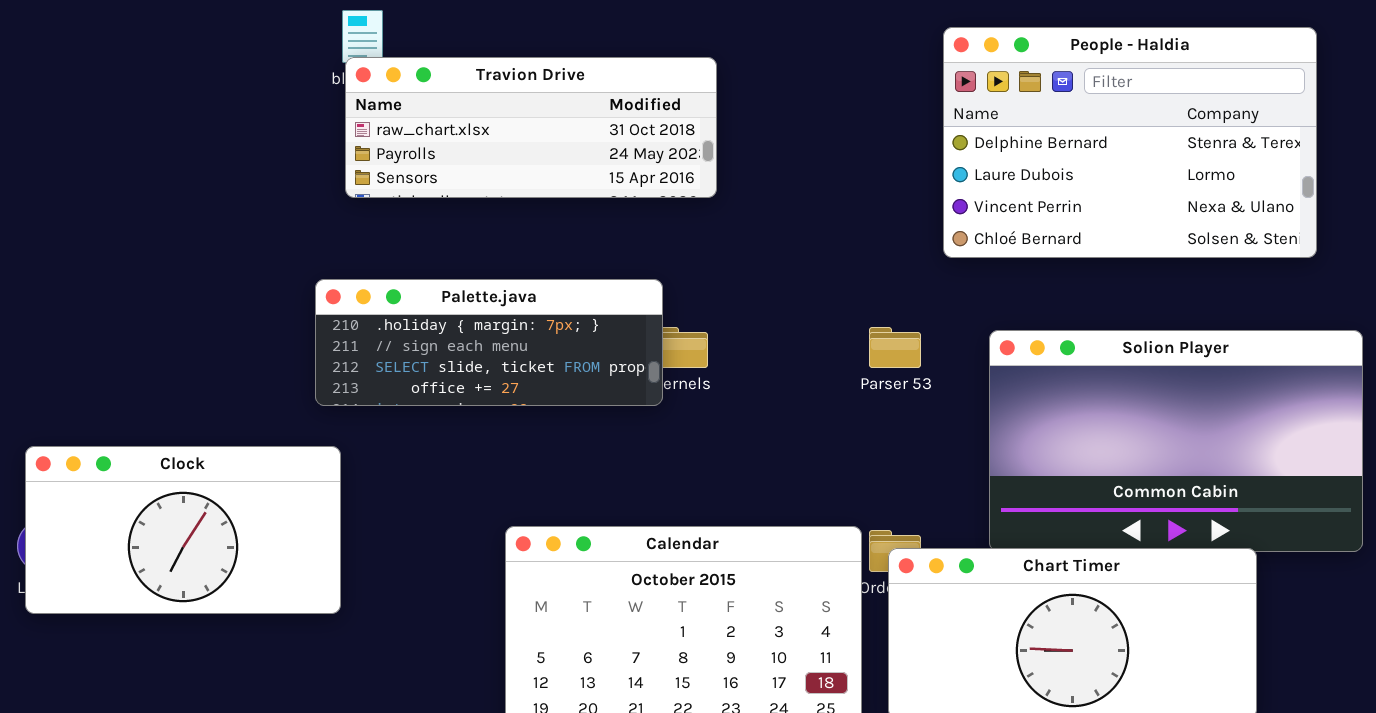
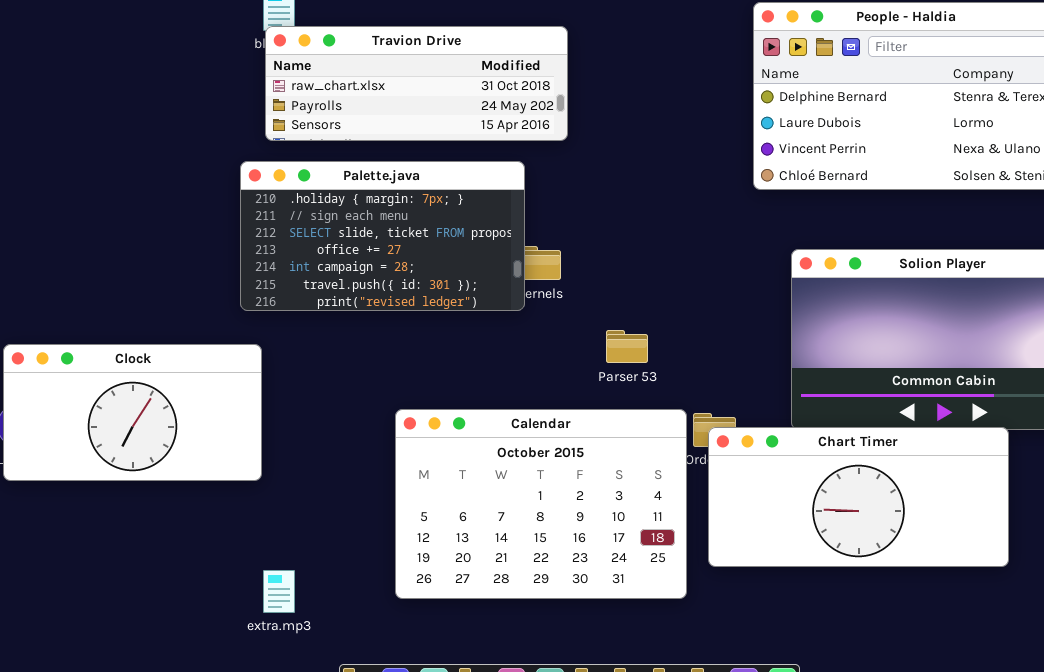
Palette.java: [315,279,663,406] -> [240,161,525,311], resized
Parser 53: [869,327,921,368] -> [606,330,648,363], moved

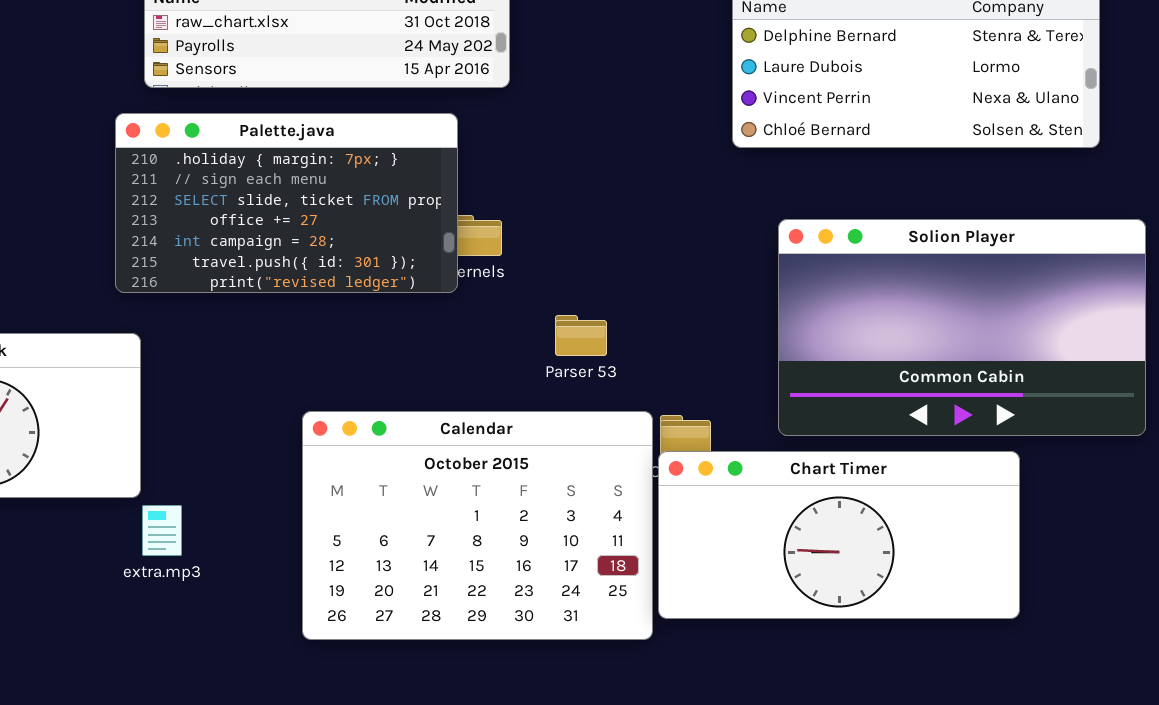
Chart Timer: [708,427,1009,567] -> [658,451,1020,619], moved
extra.mp3: [263,570,295,613] -> [142,505,182,556], moved

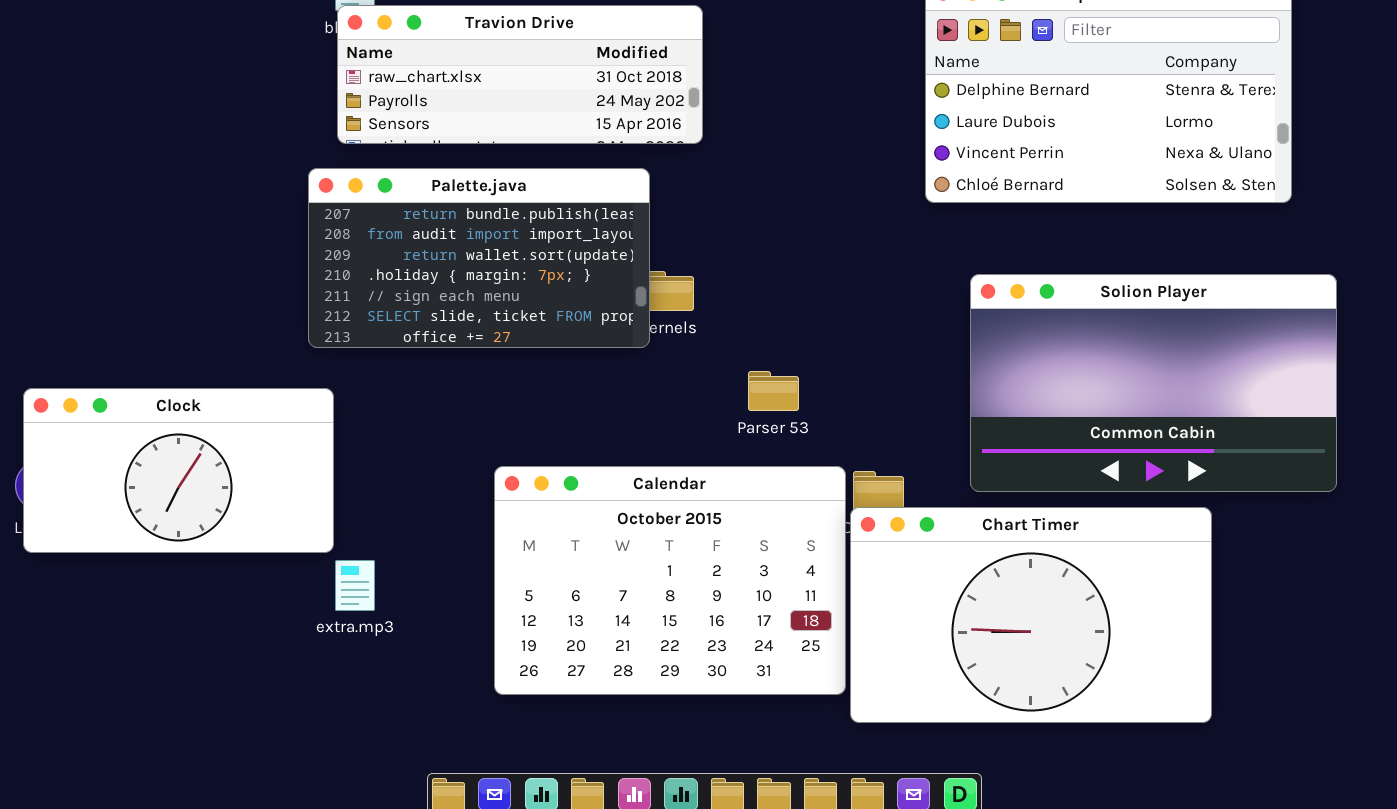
Palette.java: [115,113,458,293] -> [308,168,650,348], scrolled up 3 rows
Chart Timer: [658,451,1020,619] -> [850,507,1212,723], resized

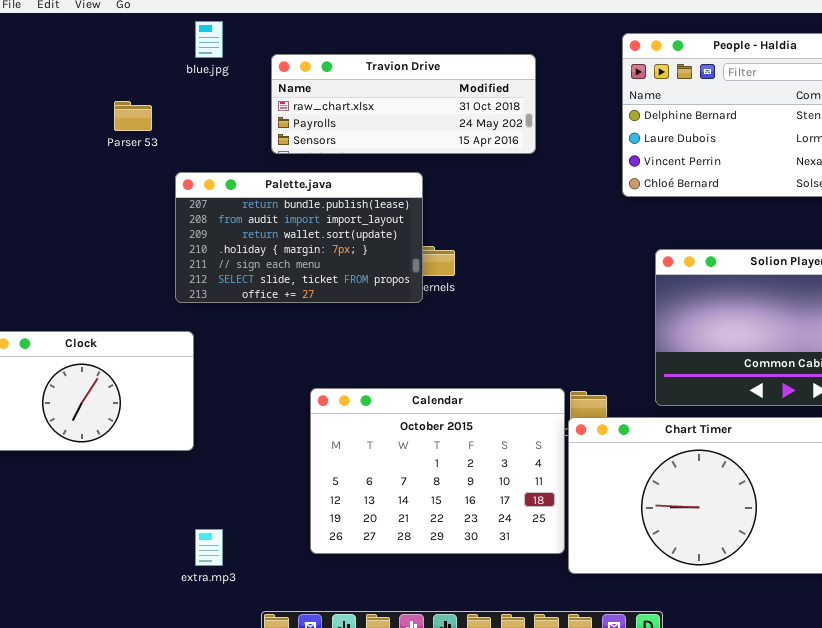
Travion Drive: [337,5,703,144] -> [271,54,536,154], moved
Parser 53: [748,371,799,411] -> [114,101,152,131], moved
extra.mp3: [335,560,375,611] -> [195,529,223,566], moved

